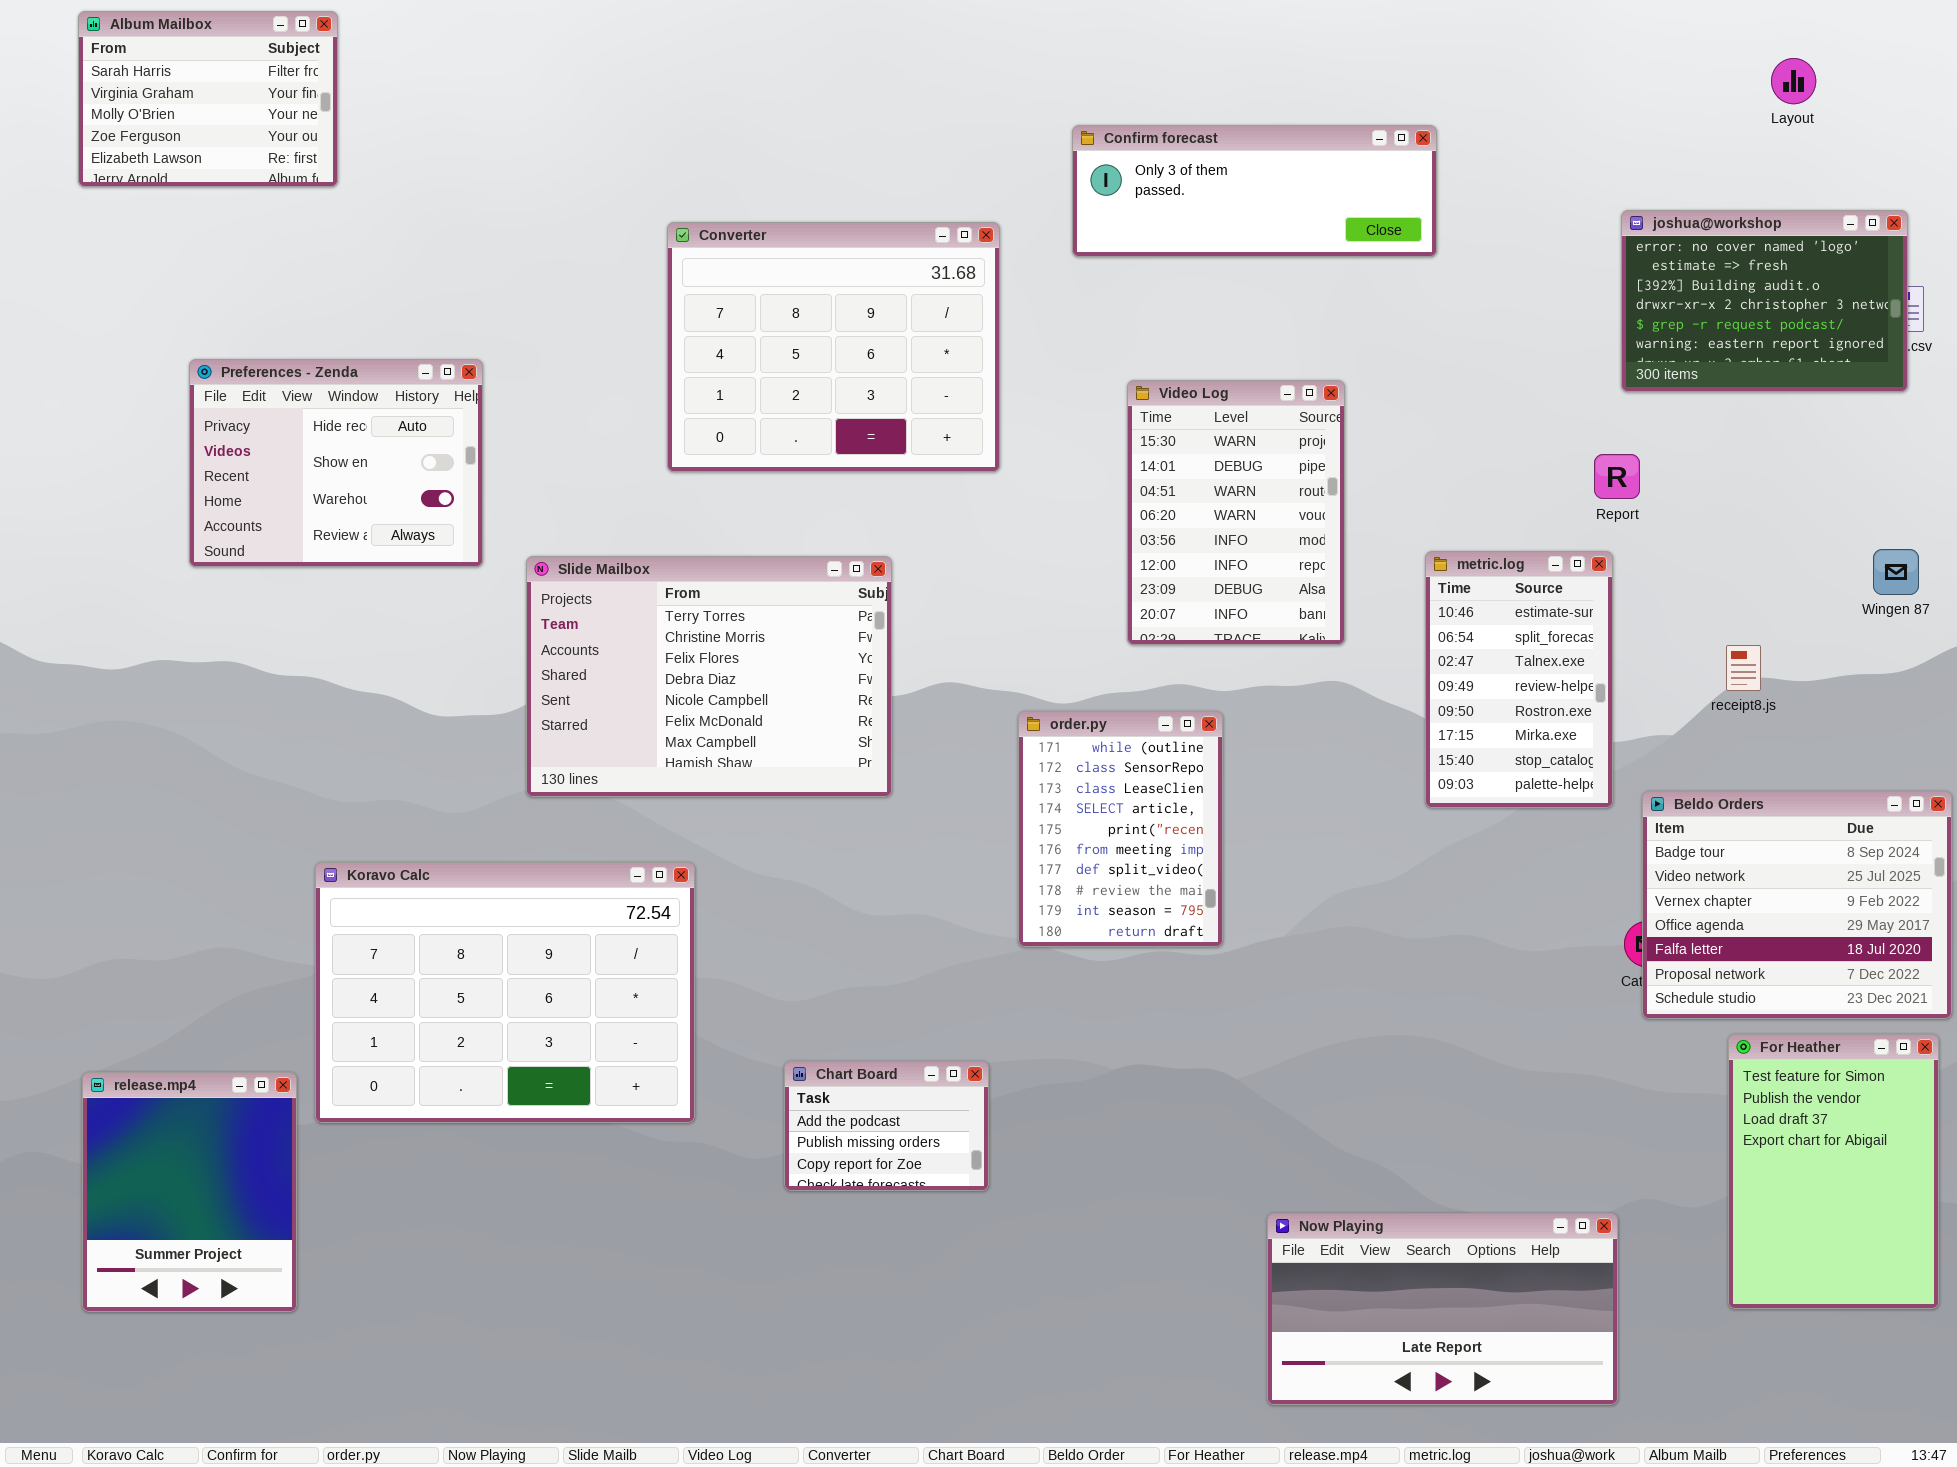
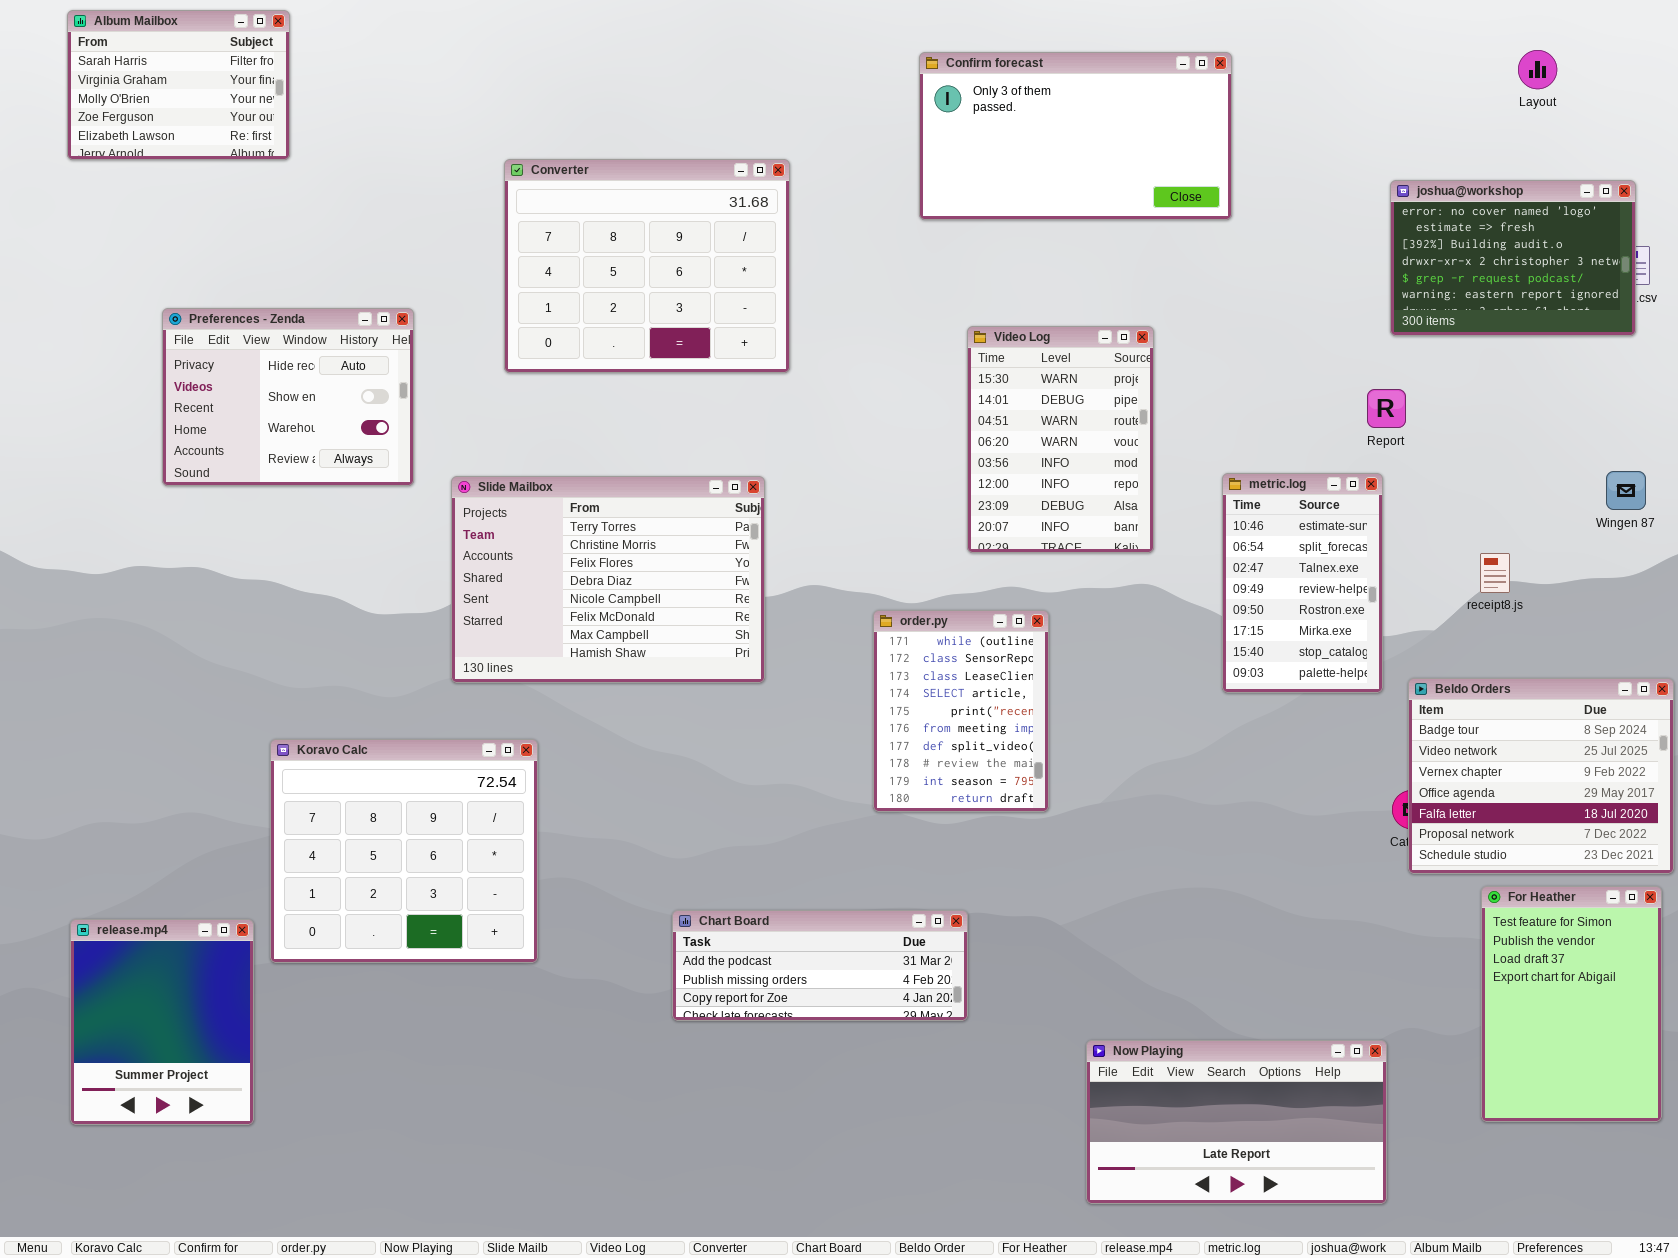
Confirm forecast: [1072,125,1437,257] -> [919,52,1232,220], resized
Converter: [667,222,1000,472] -> [504,159,790,373], moved
Koravo Calc: [315,862,695,1123] -> [270,739,538,963], resized
Chart Board: [784,1061,989,1191] -> [672,910,968,1021], resized

